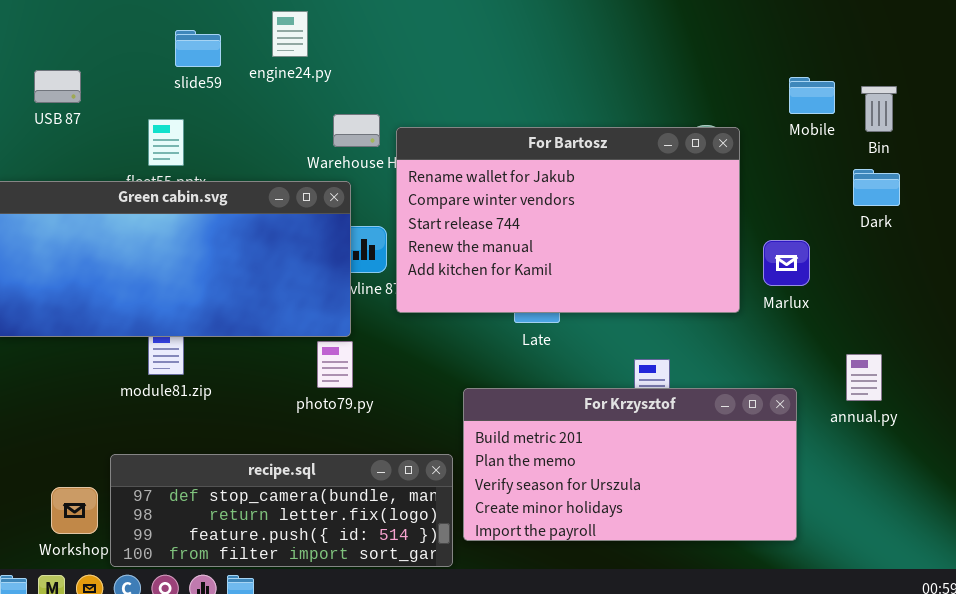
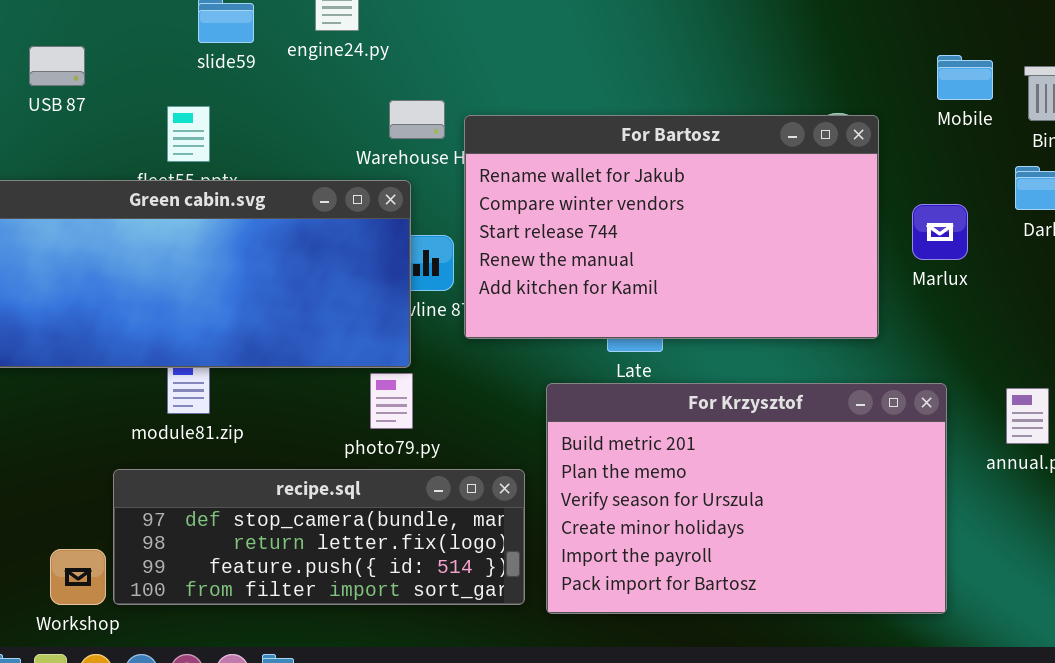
Marlux: [763,240,810,286] -> [912,204,968,260], moved
For Krzysztof: [463,388,797,541] -> [546,383,947,614], resized
recipe.sql: [110,454,453,567] -> [113,469,525,605], moved

